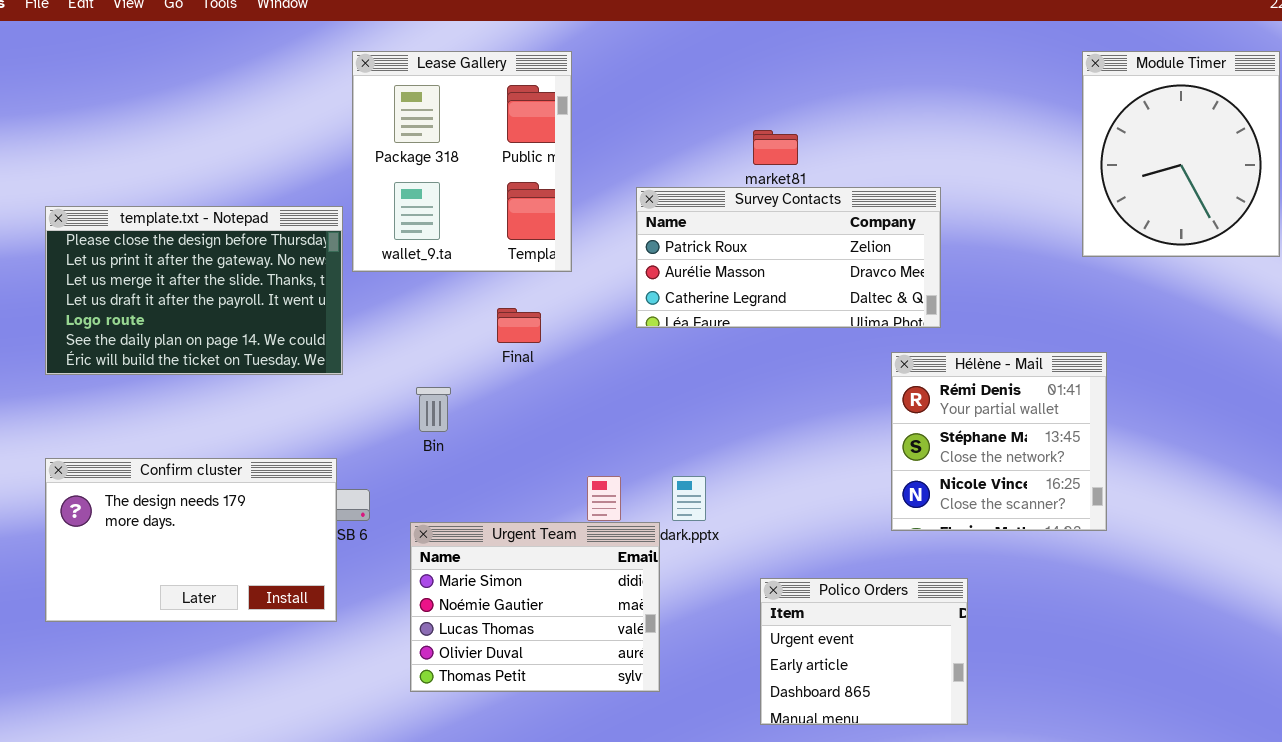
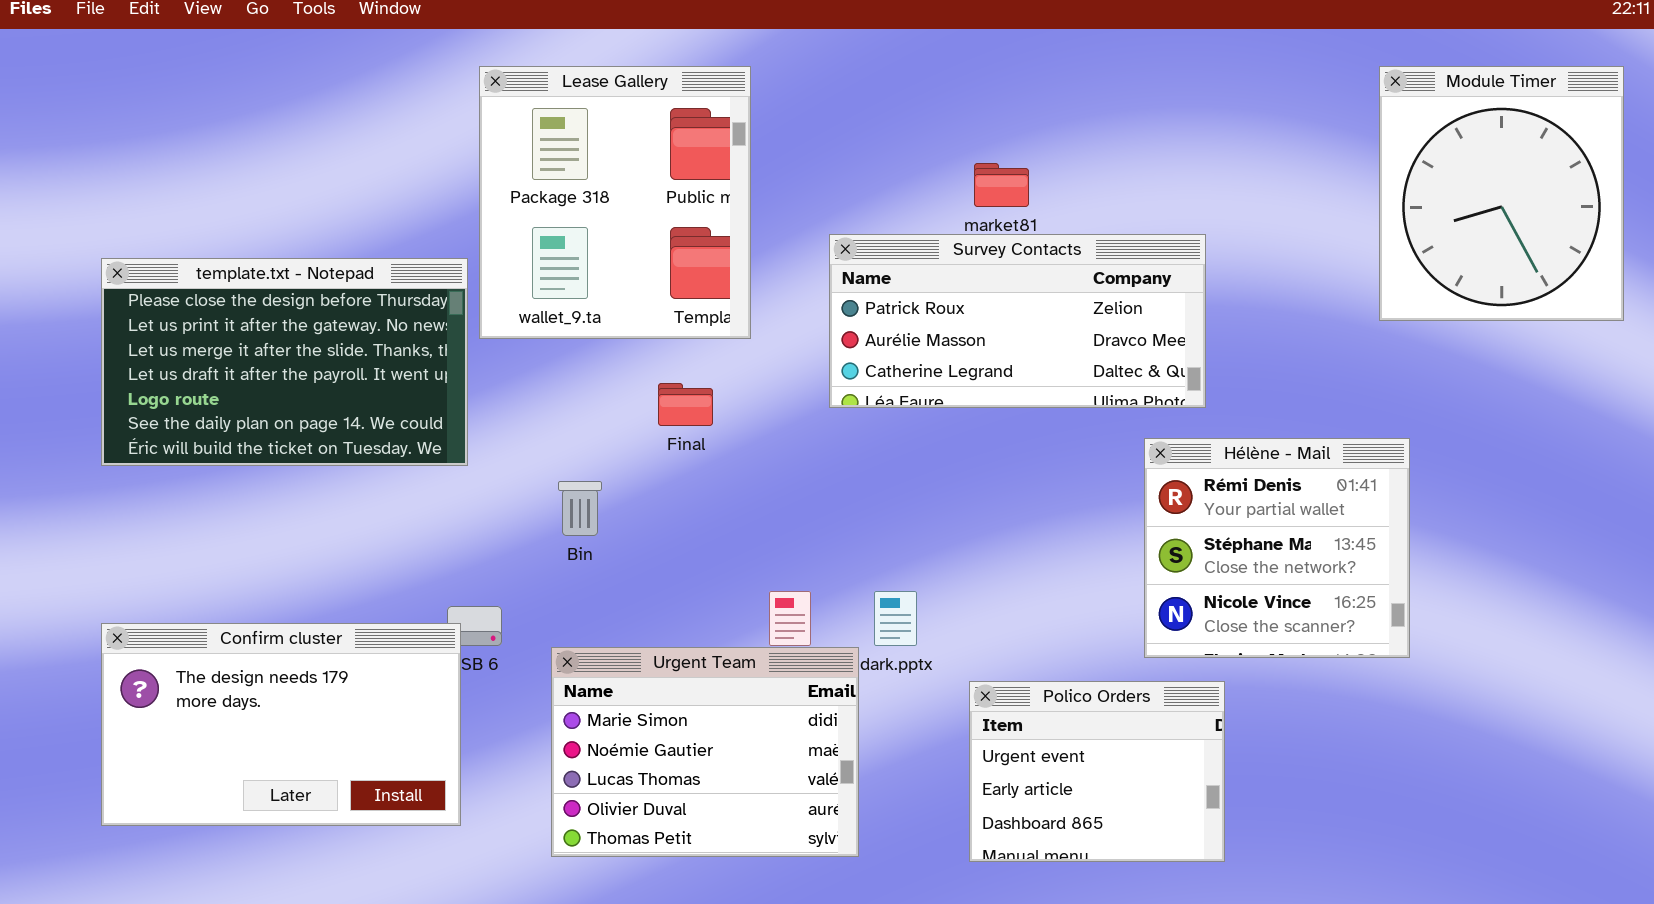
Confirm cluster: [45,458,337,622] -> [101,623,461,826], moved
Polico Orders: [760,578,968,725] -> [969,681,1225,862], moved

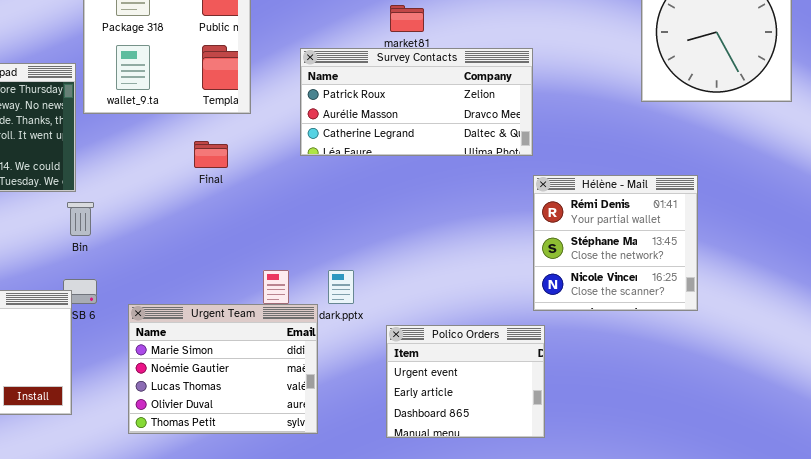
Hélène - Mail: [1144,438,1410,658] -> [533,175,698,311], moved
Bin: [558,481,602,536] -> [67,202,94,236], moved

